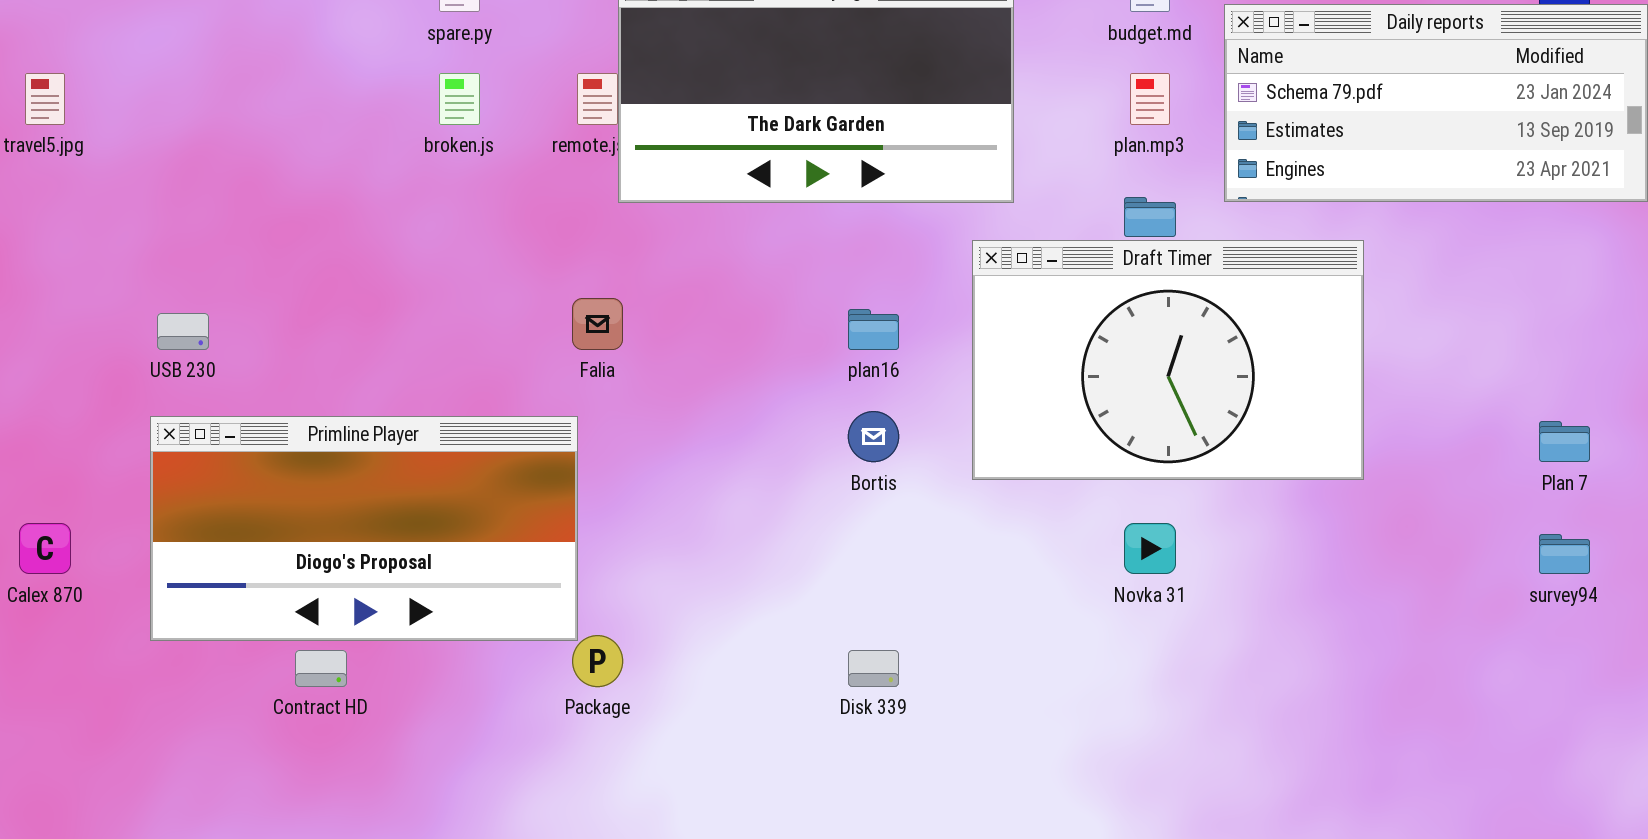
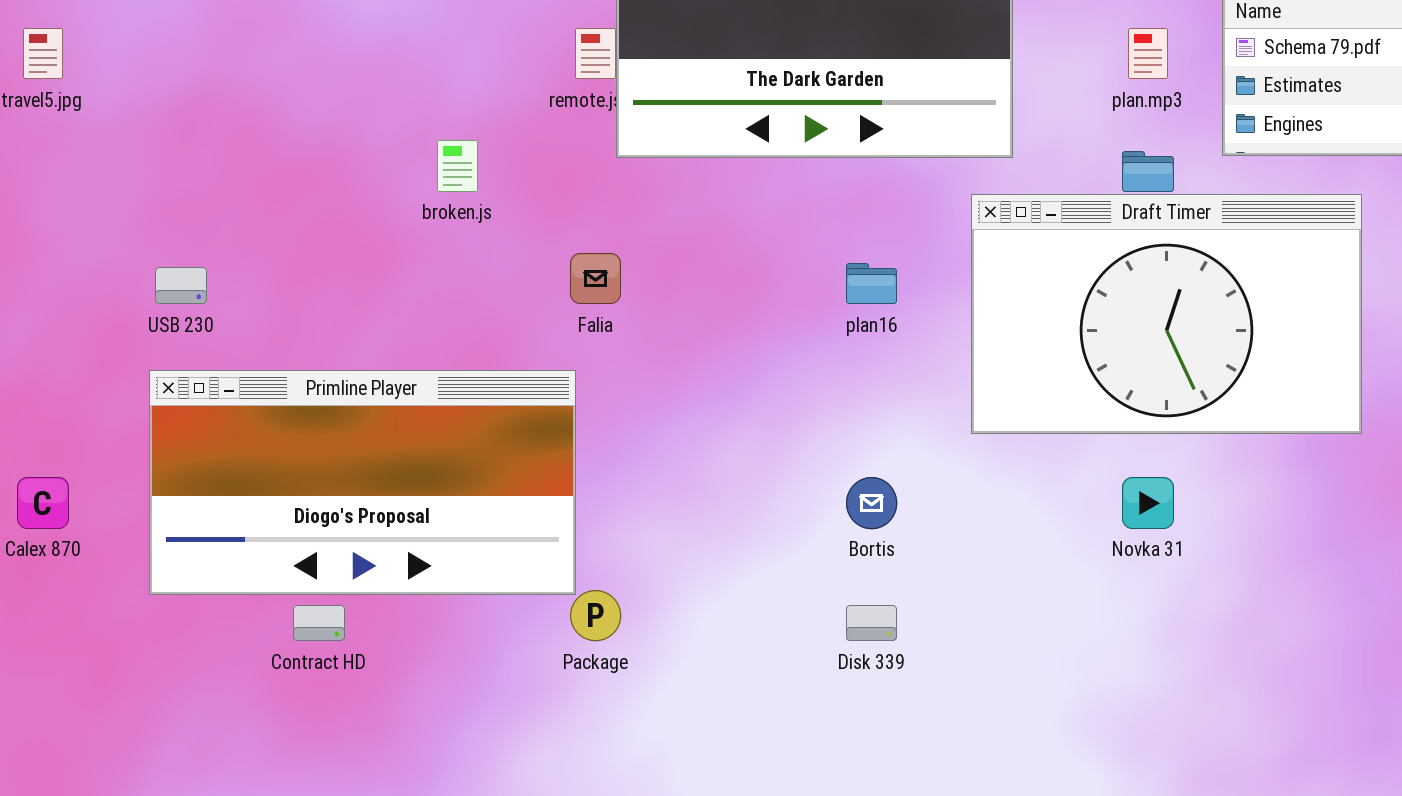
broken.js: [439,73,480,125] -> [437,140,478,192], moved
Bortis: [848,411,899,462] -> [846,477,897,529], moved

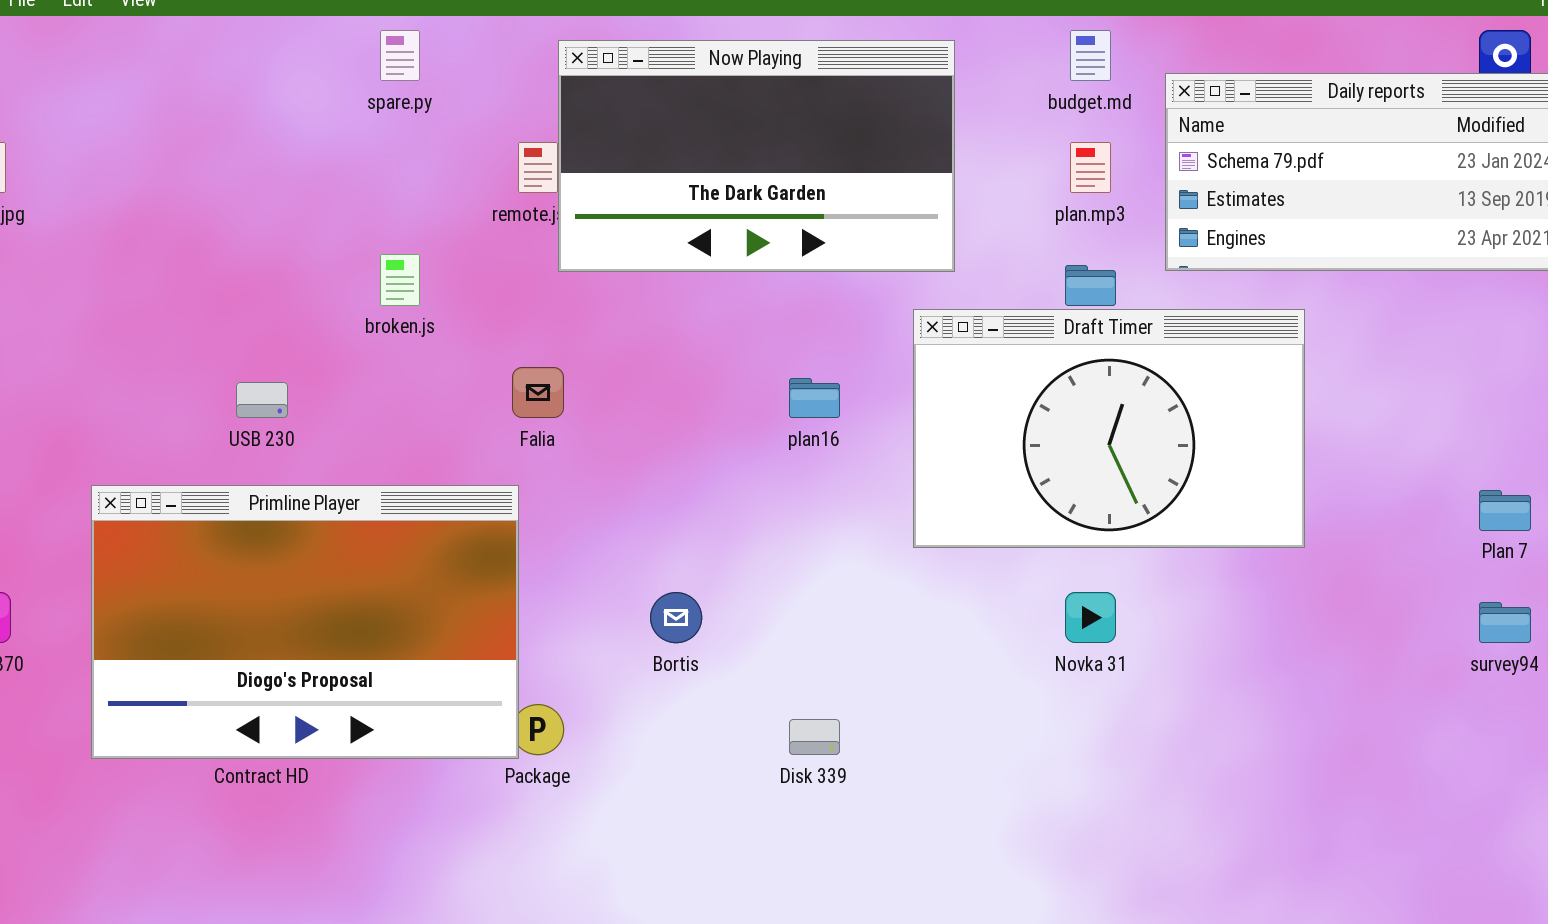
USB 230: [155,267,207,304] -> [236,382,288,418], moved
Primline Player: [149,370,576,595] -> [91,485,519,759], resized
Bortis: [846,477,897,529] -> [650,592,702,643], moved

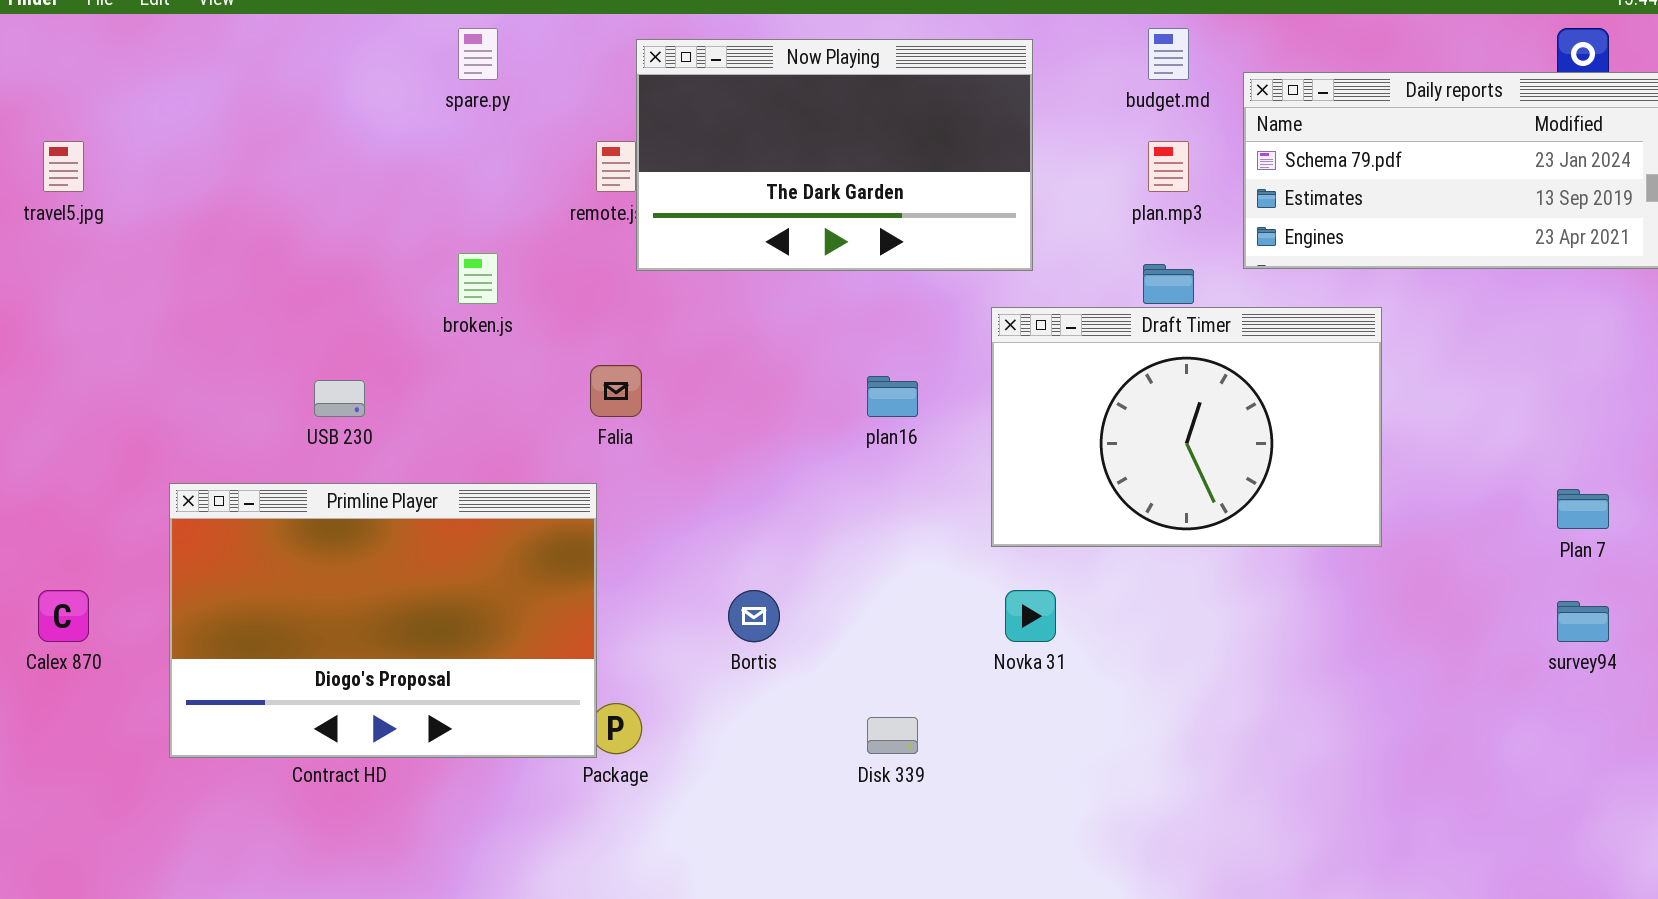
Novka 31: [1065,592,1116,643] -> [1005,590,1056,642], moved

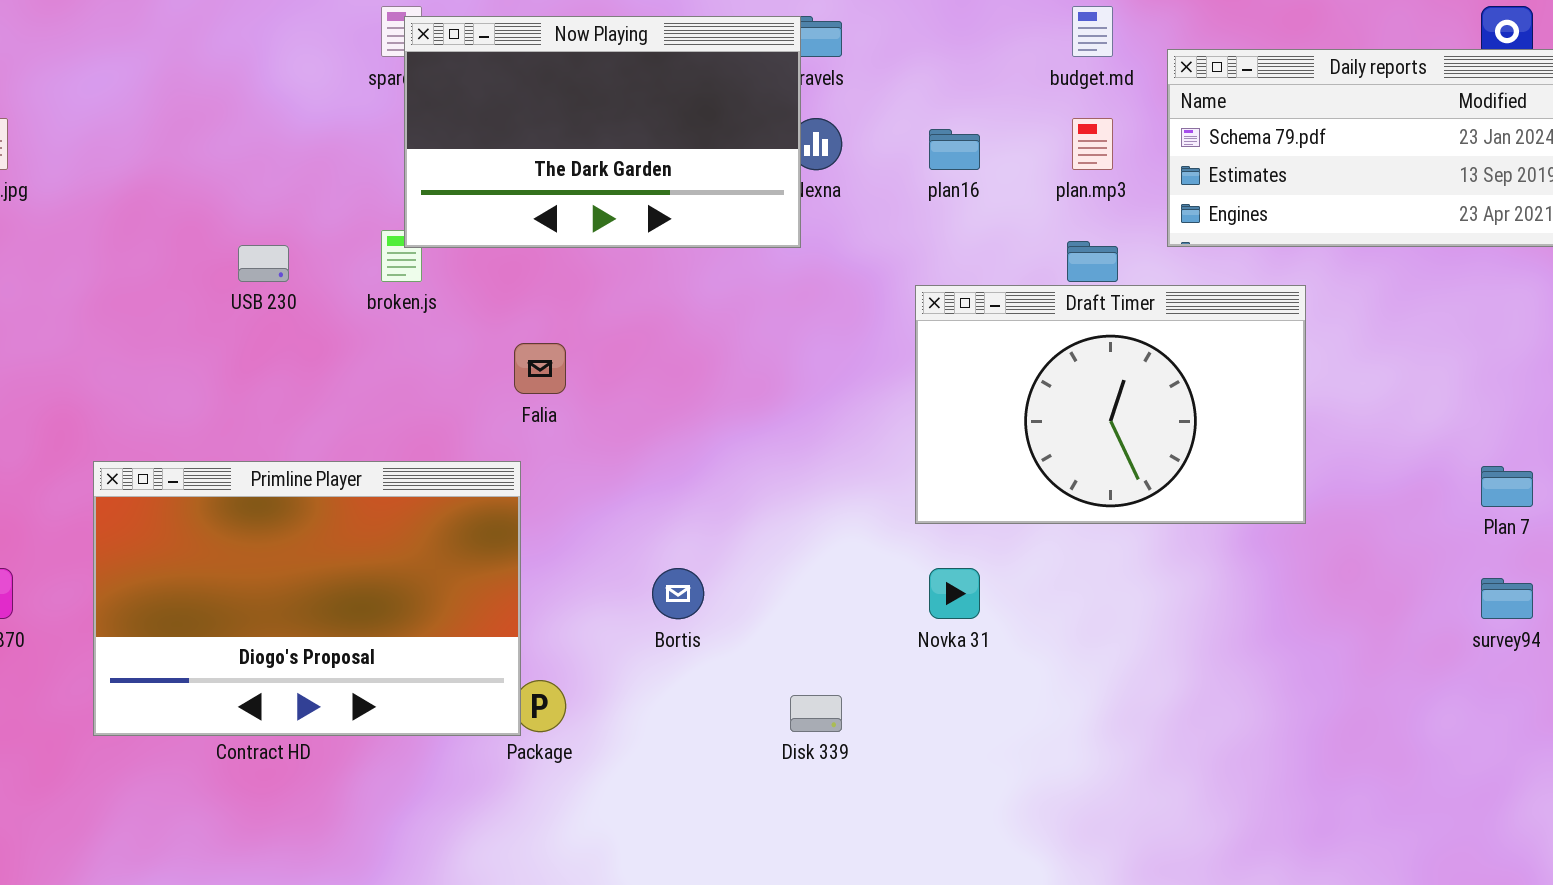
Now Playing: [636,39,1033,271] -> [404,16,801,248], moved
plan16: [867,376,918,417] -> [929,129,980,170], moved
USB 230: [314,380,365,417] -> [238,245,289,282], moved

